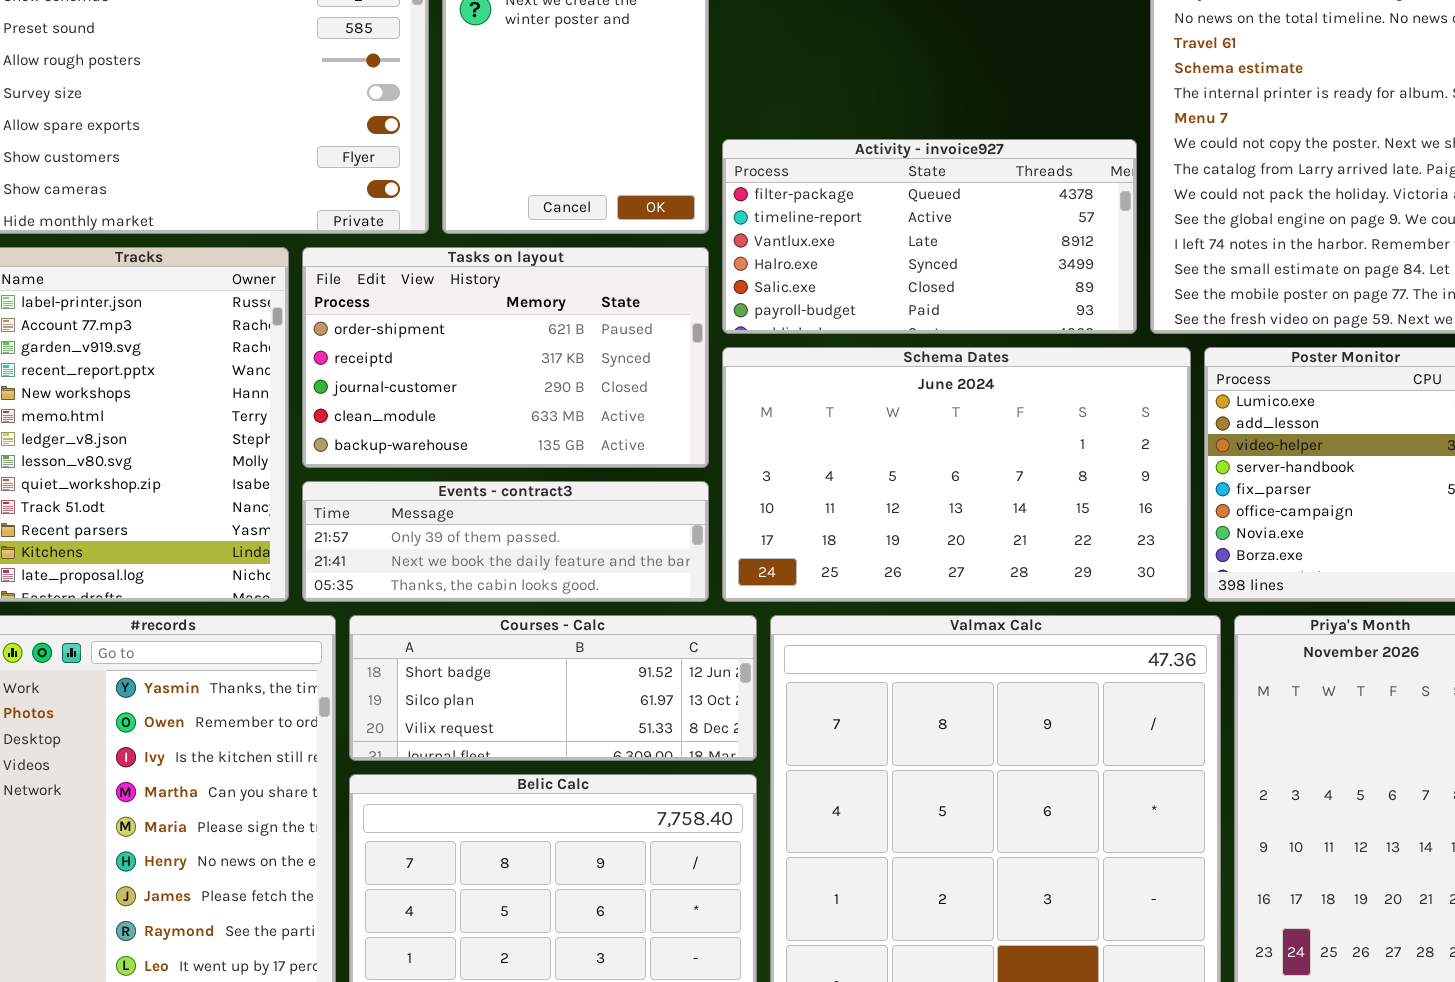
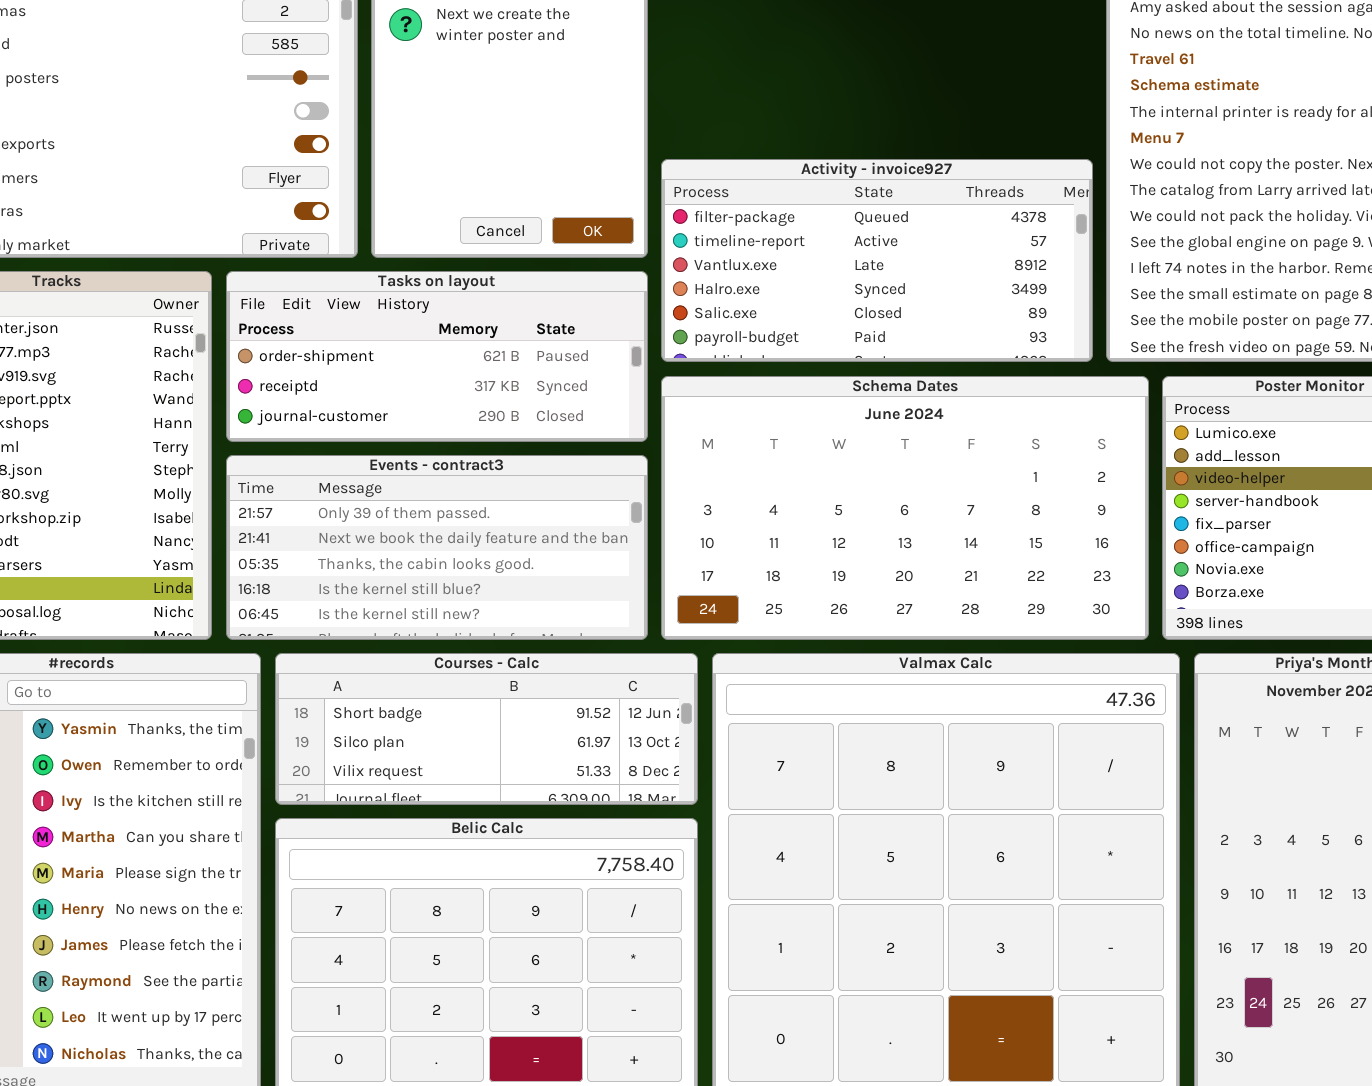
Tasks on layout: [302,247,709,468] -> [226,271,648,442], resized
Events - contract3: [302,481,709,602] -> [226,455,648,640], resized

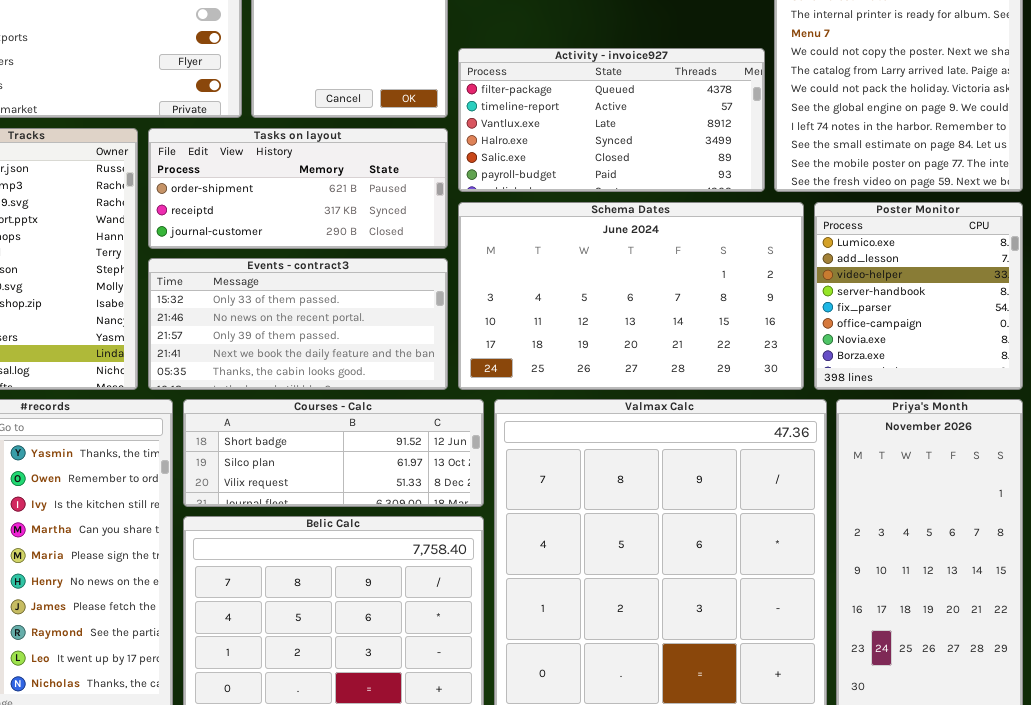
Events - contract3: [226,455,648,640] -> [148,258,448,390], scrolled up 2 rows

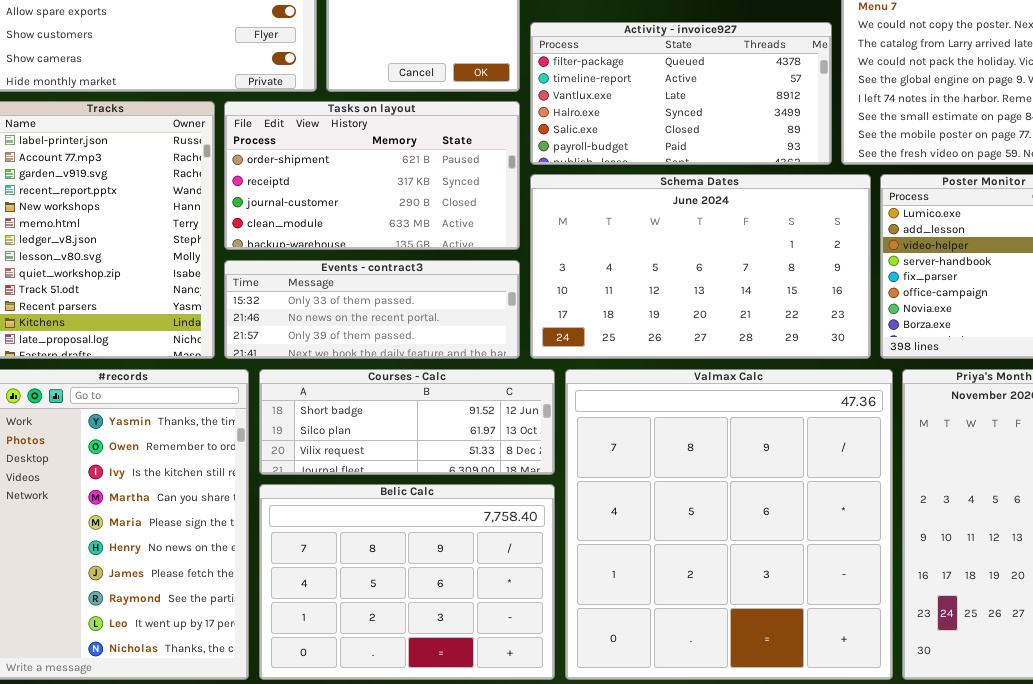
Tasks on layout: [148,128,448,249] -> [224,101,520,250], resized
Events - contract3: [148,258,448,390] -> [224,260,520,359], resized

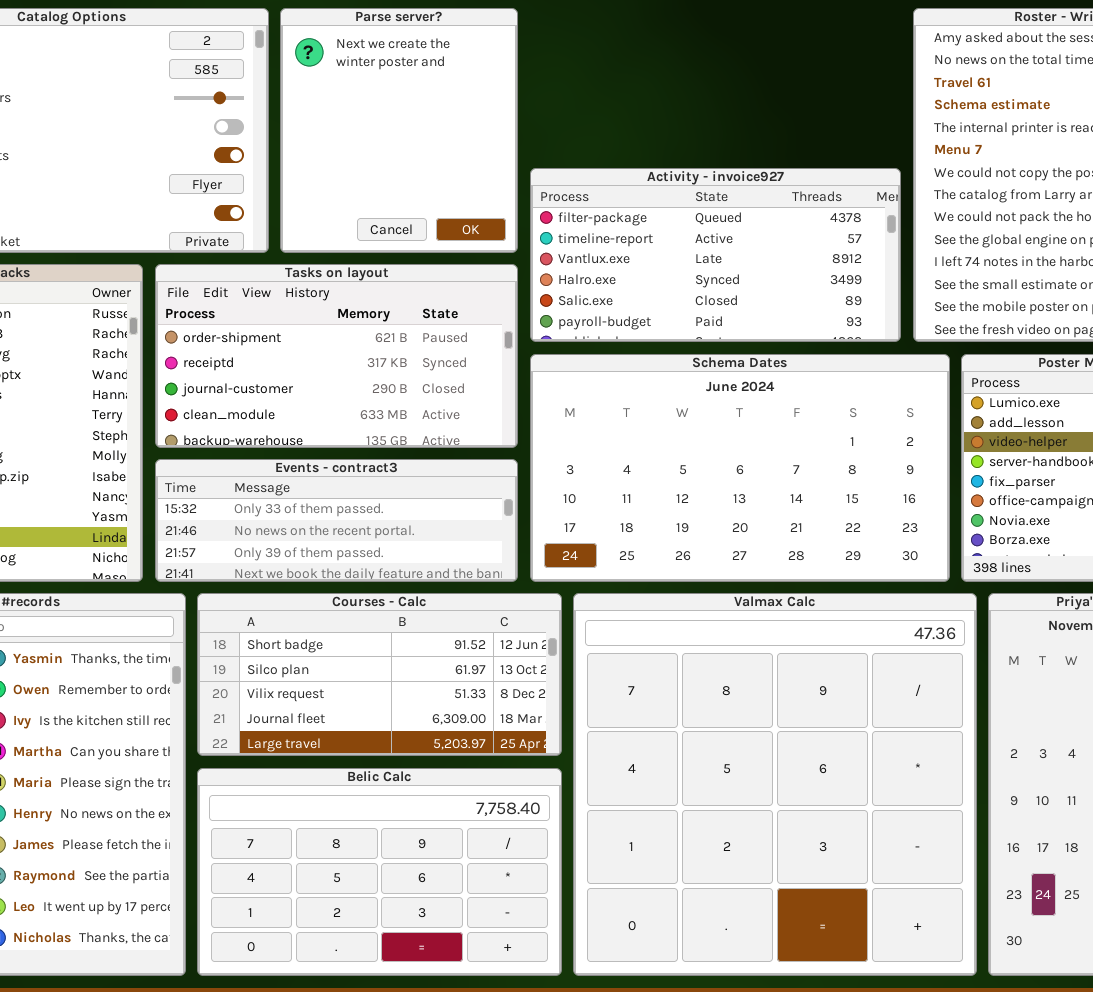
Courses - Calc: [259,369,555,475] -> [197,593,562,756], resized
Belic Calc: [259,484,555,680] -> [197,768,562,976], resized

